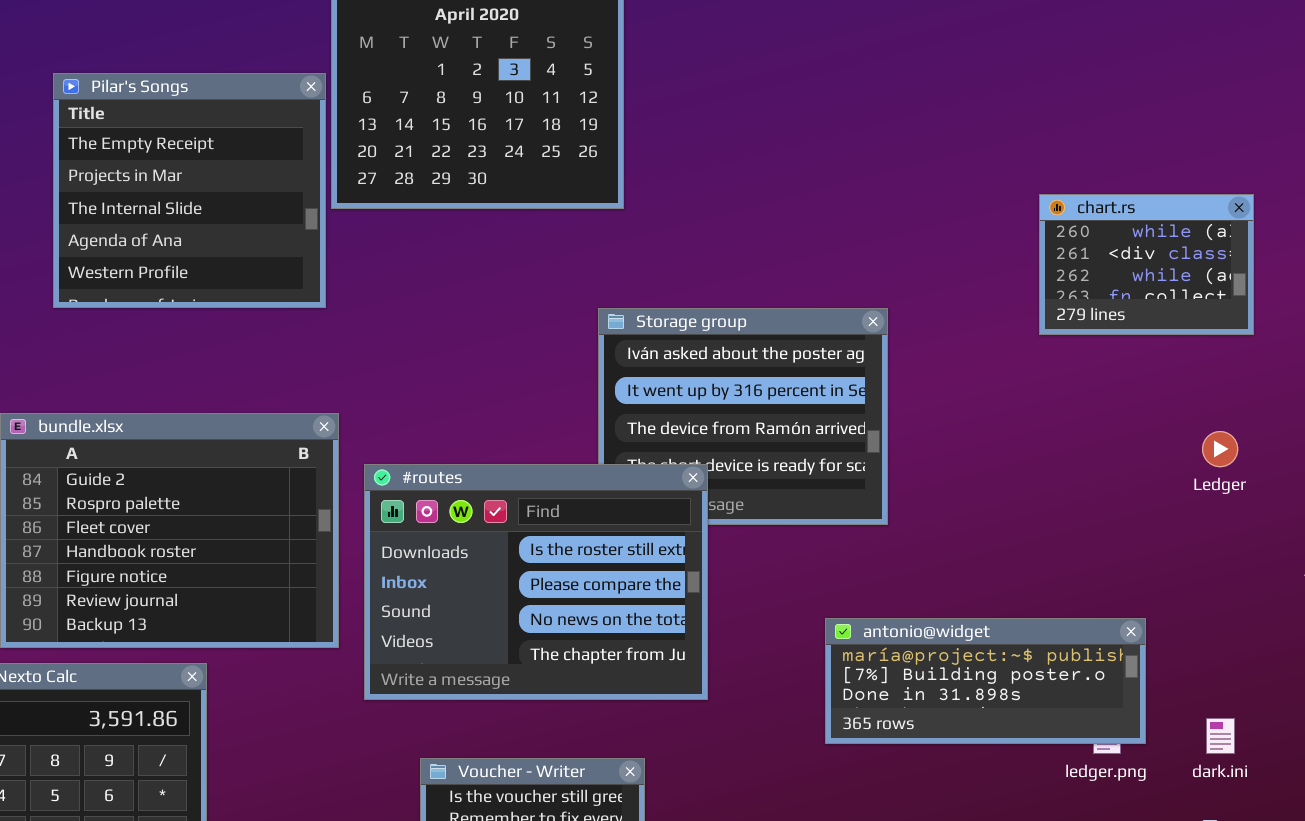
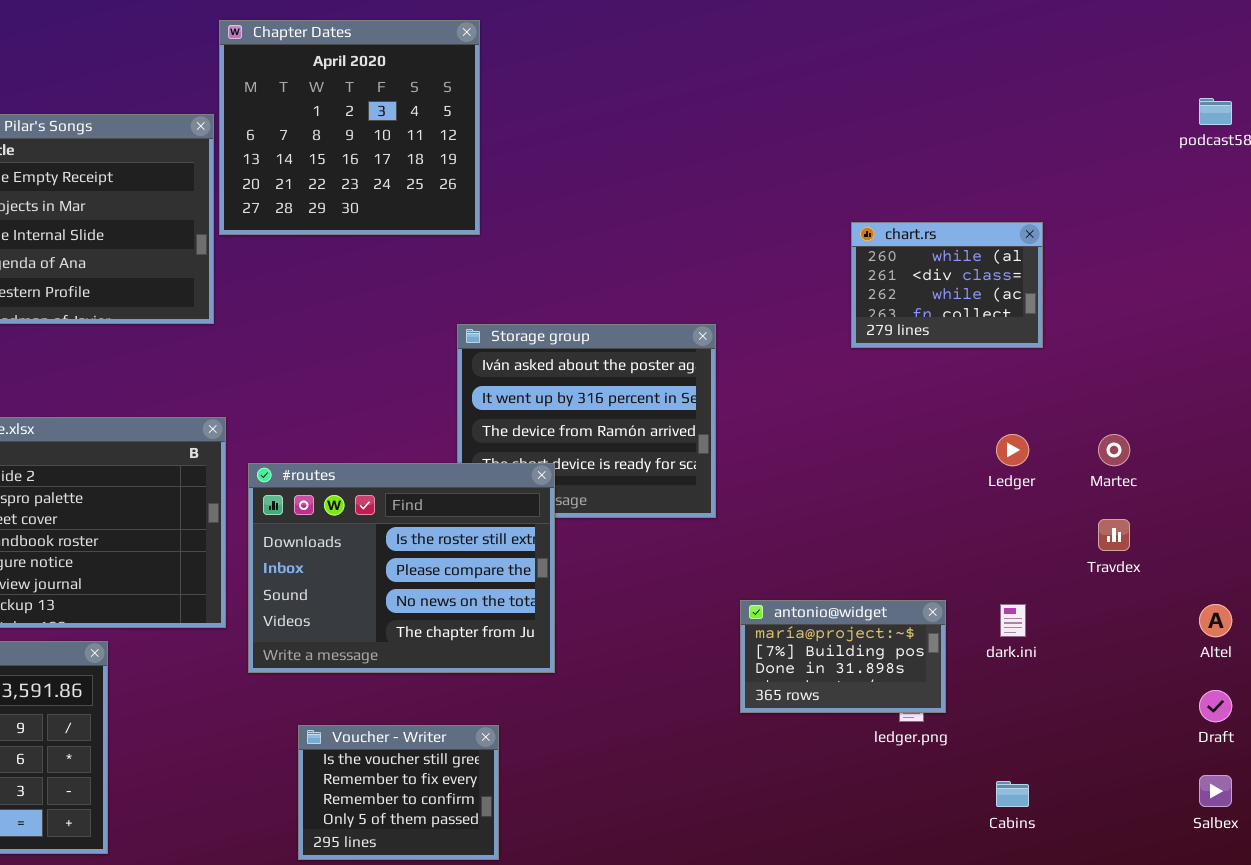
antonio@widget: [825,618,1146,744] -> [740,600,946,713], resized
dark.ini: [1206,718,1235,754] -> [1000,604,1026,637], moved

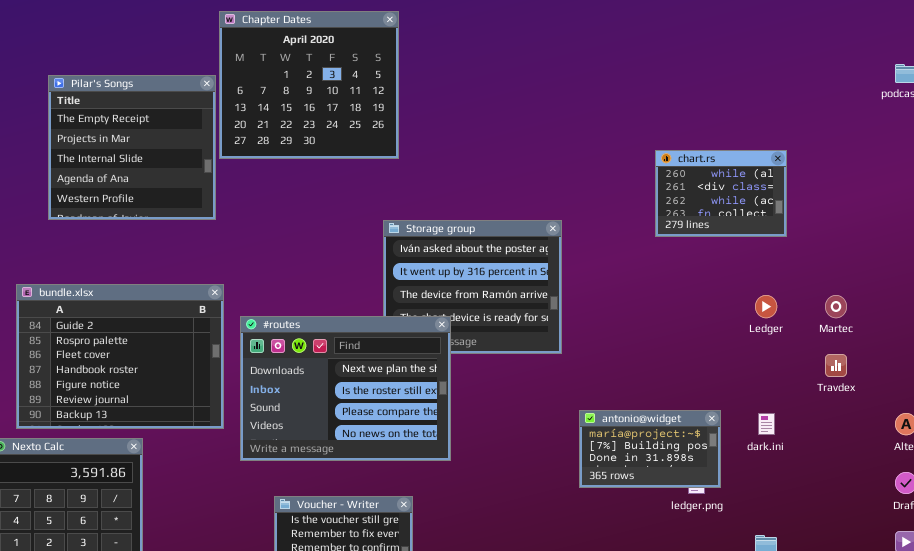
#routes: [248,463,555,673] -> [240,316,451,461], scrolled up 1 row

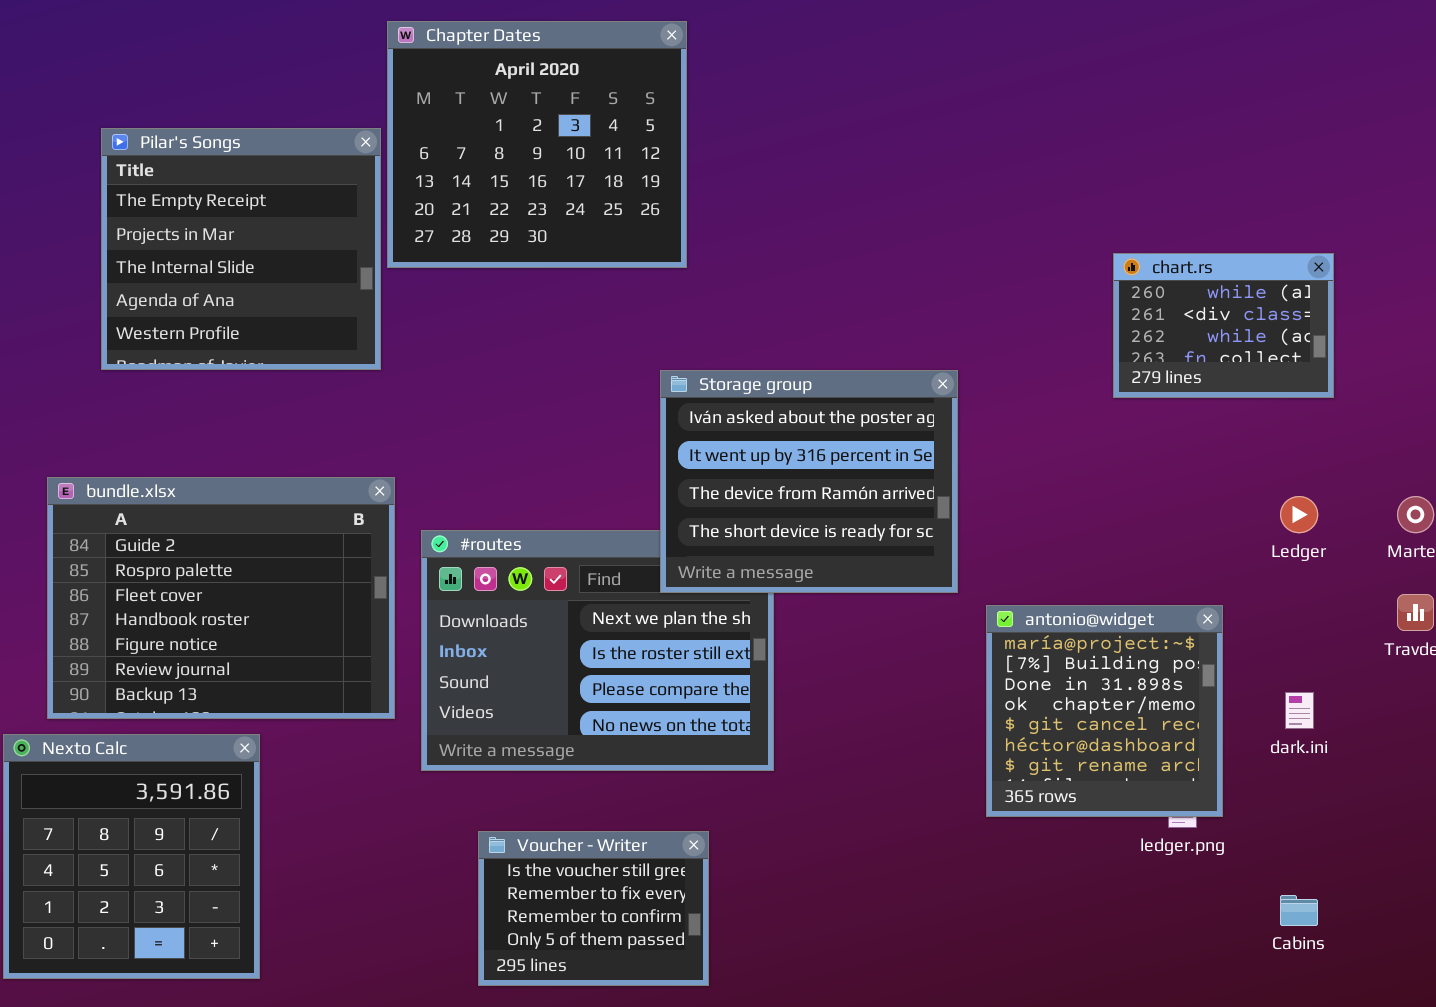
Storage group: [383,220,562,354] -> [660,370,958,593], raised
antonio@widget: [579,410,721,488] -> [986,605,1223,817], resized

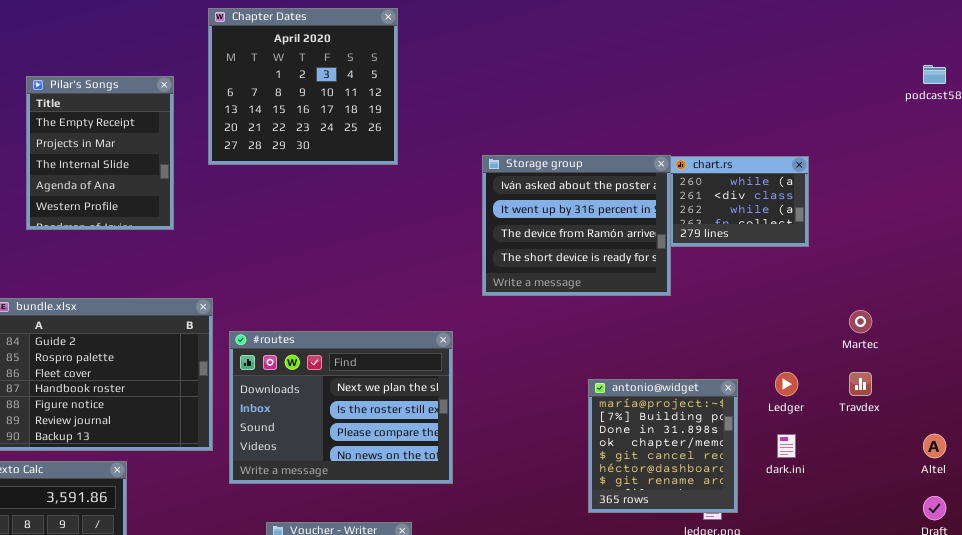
Pilar's Songs: [101,128,381,370] -> [26,76,174,230], resized
Storage group: [660,370,958,593] -> [482,155,671,296], moved
Ledger: [1280,496,1318,533] -> [775,372,798,396], moved

